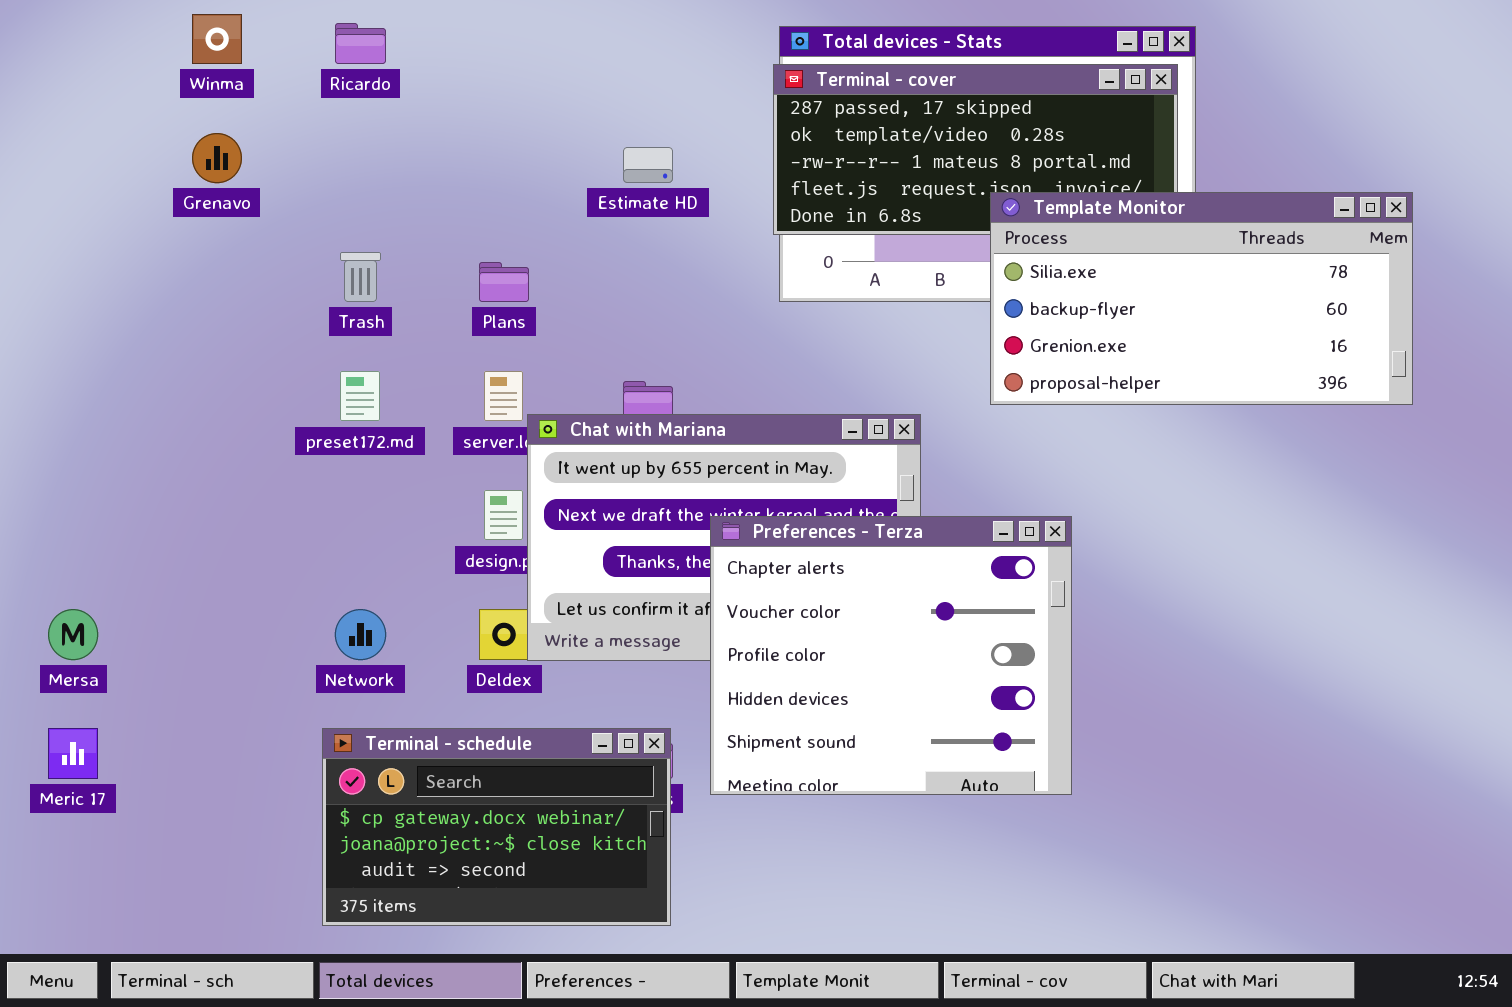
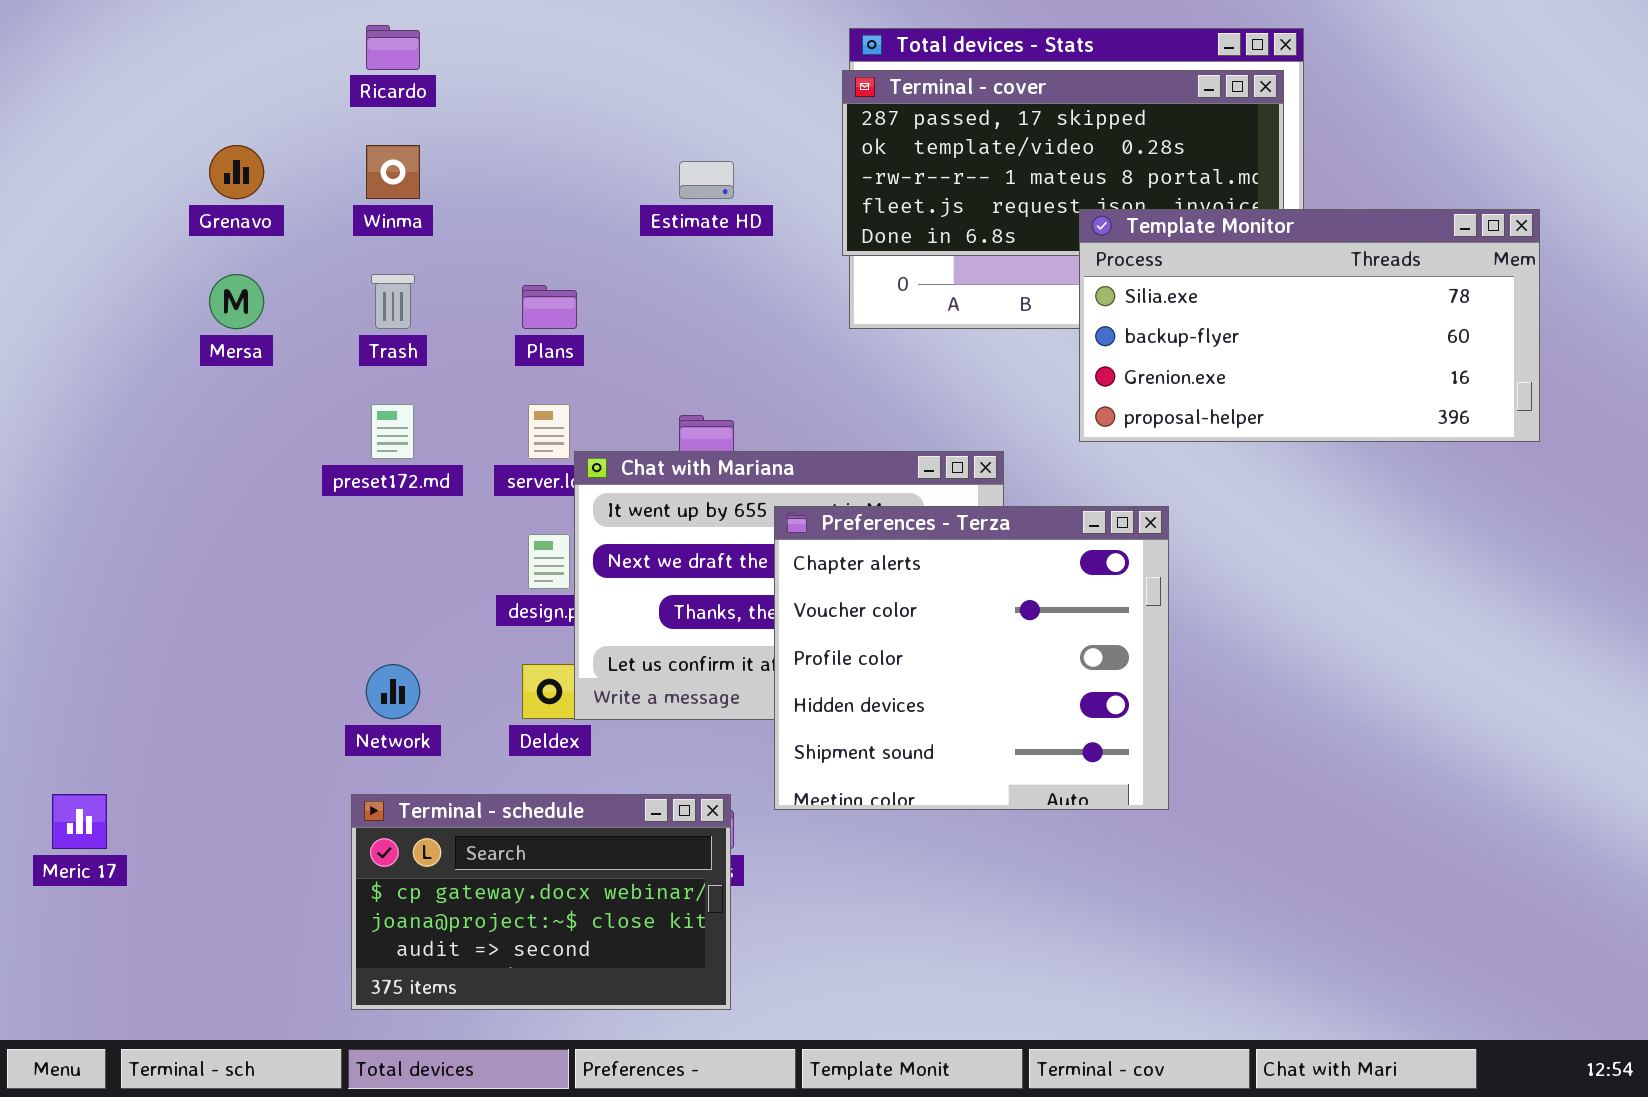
Winma: [192,14,242,64] -> [366,145,420,199], moved
Preferences - Terza: [710,516,1072,795] -> [774,506,1169,810], moved
Mersa: [48,609,98,660] -> [209,274,264,329], moved

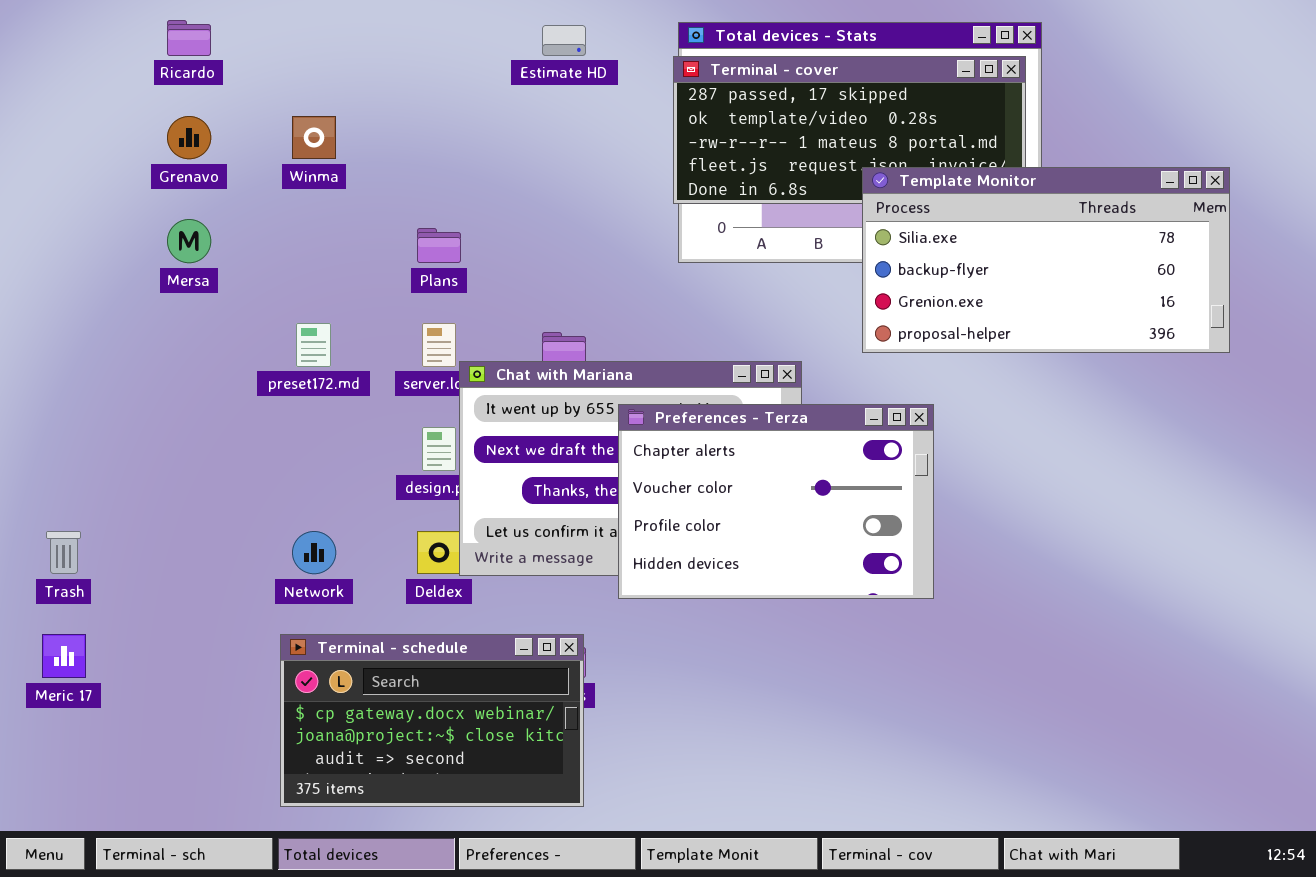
Ricardo: [366,25,420,70] -> [167,20,211,56], moved
Estimate HD: [679,161,734,199] -> [542,25,586,56], moved
Trash: [371,274,415,329] -> [46,531,81,574], moved
Preferences - Terza: [774,506,1169,810] -> [618,404,934,599], resized

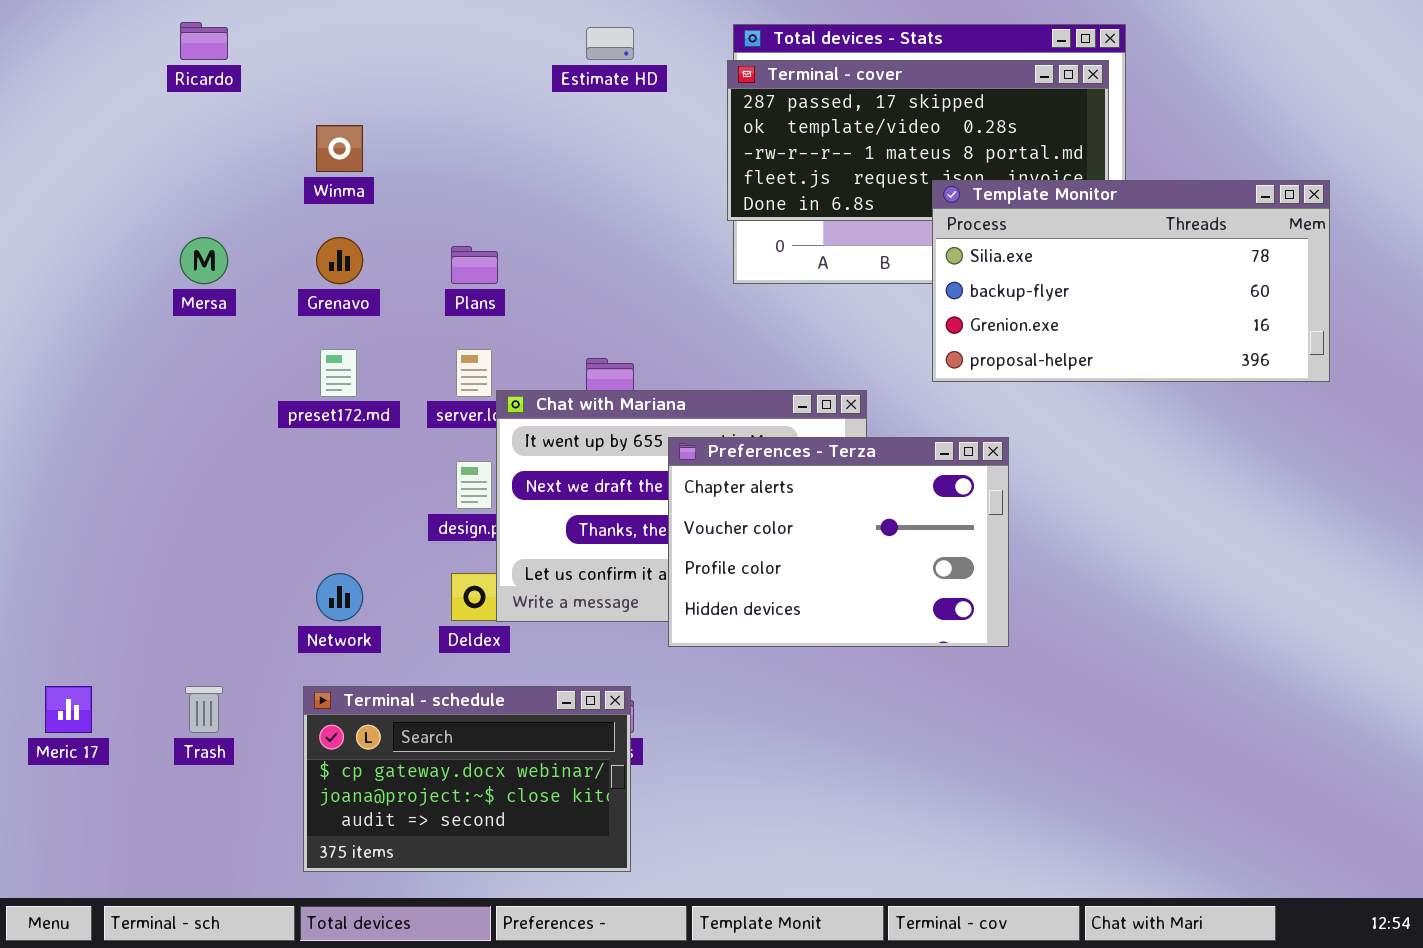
Grenavo: [167,116,211,159] -> [316,237,363,284], moved
Trash: [46,531,81,574] -> [185,686,223,733], moved

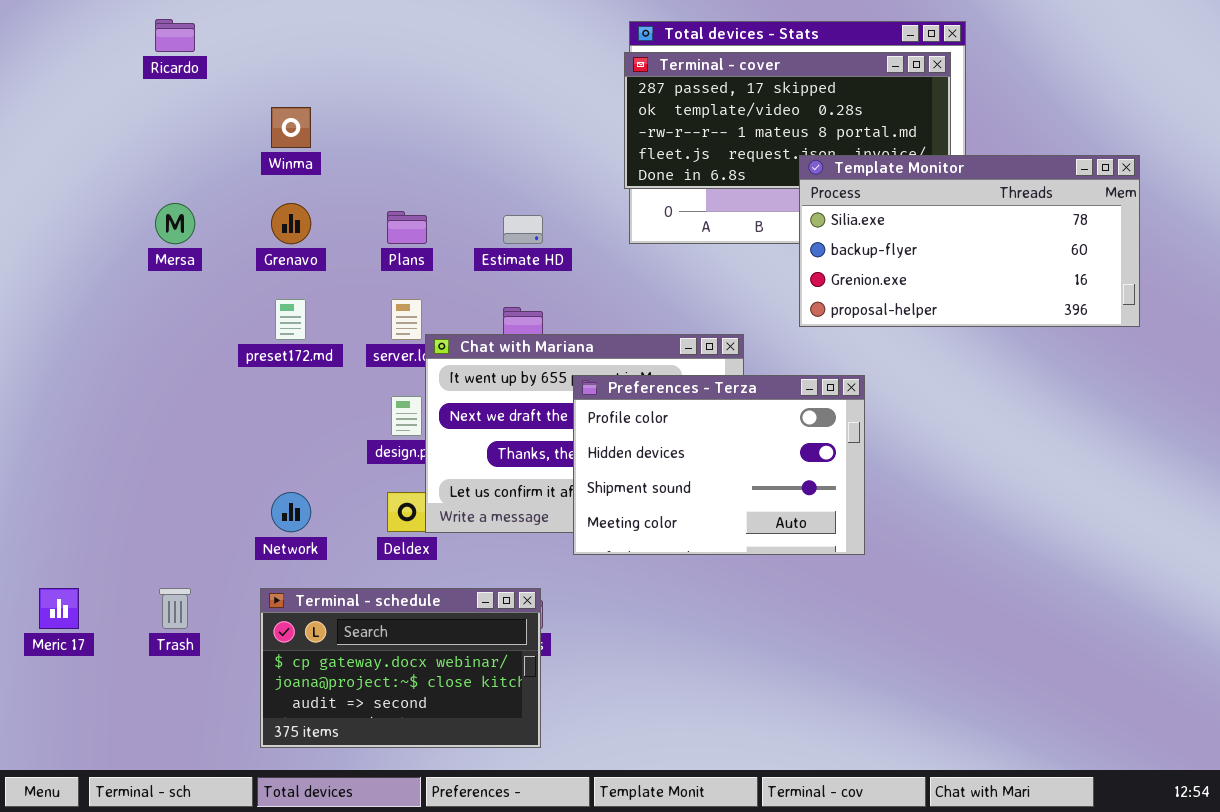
Estimate HD: [586,27,634,60] -> [503,215,543,244], moved
Preferences - Terza: [668,437,1009,647] -> [573,375,865,555], scrolled down 2 rows

